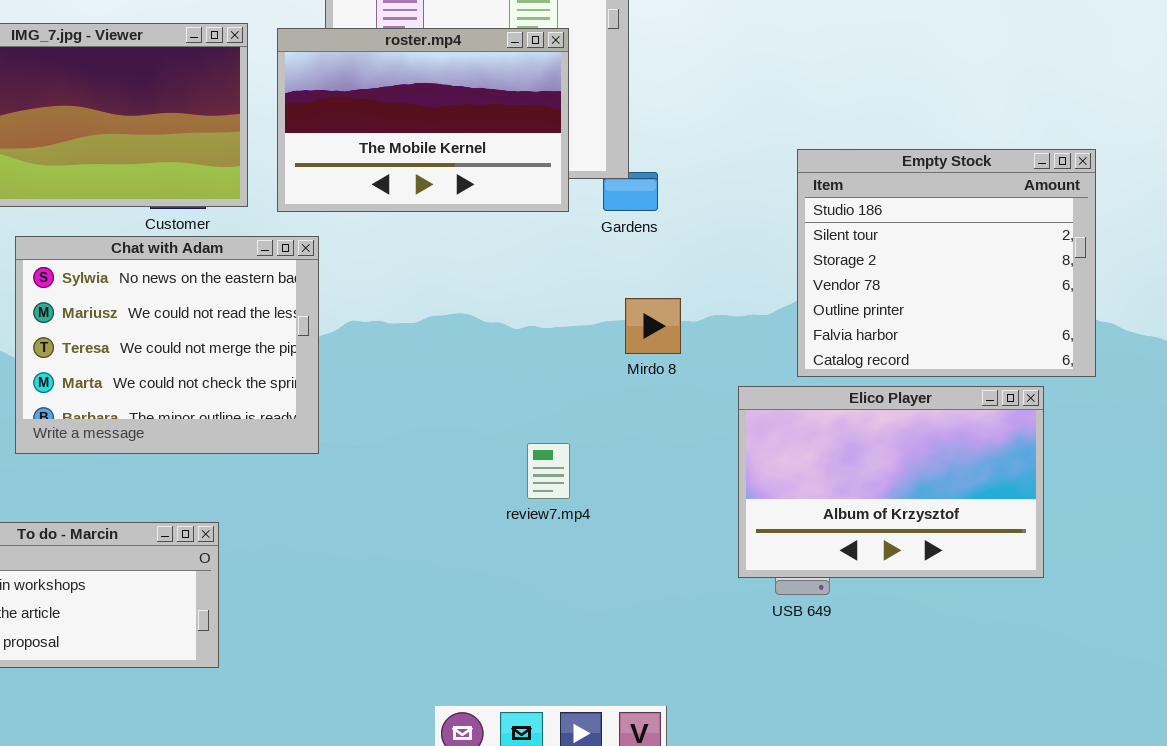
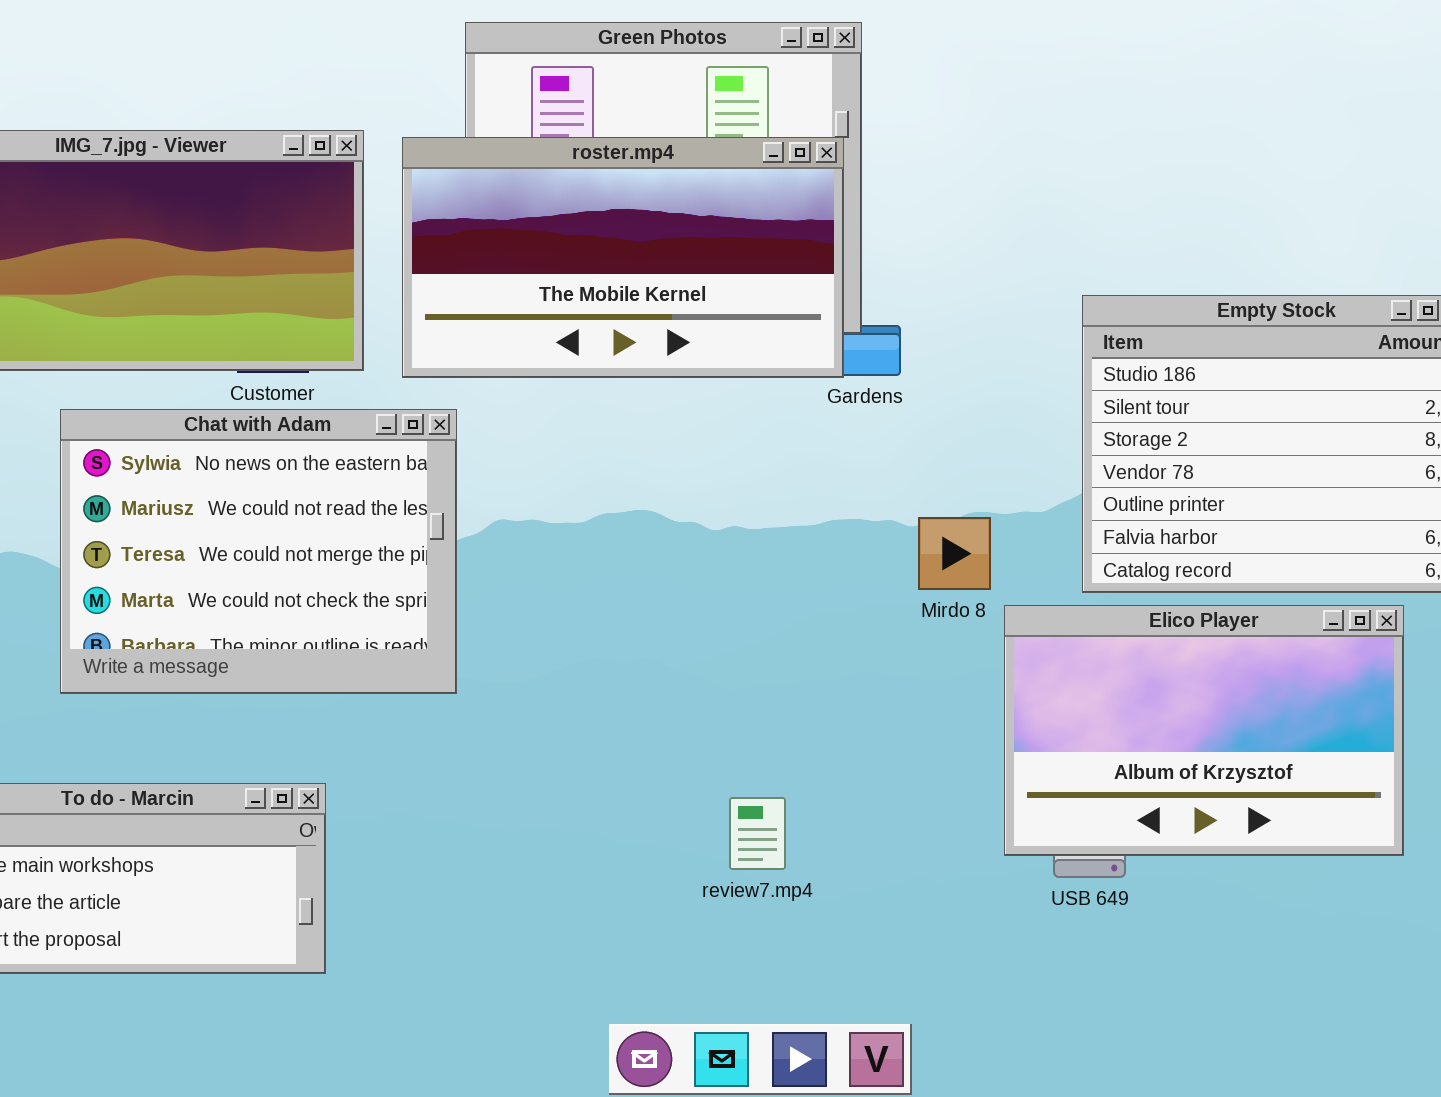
roster.mp4: [277,28,569,212] -> [402,137,844,378], resized
Mirdo 8: [625,298,681,354] -> [918,517,991,590], moved
review7.mp4: [527,443,570,499] -> [729,797,786,870], moved

